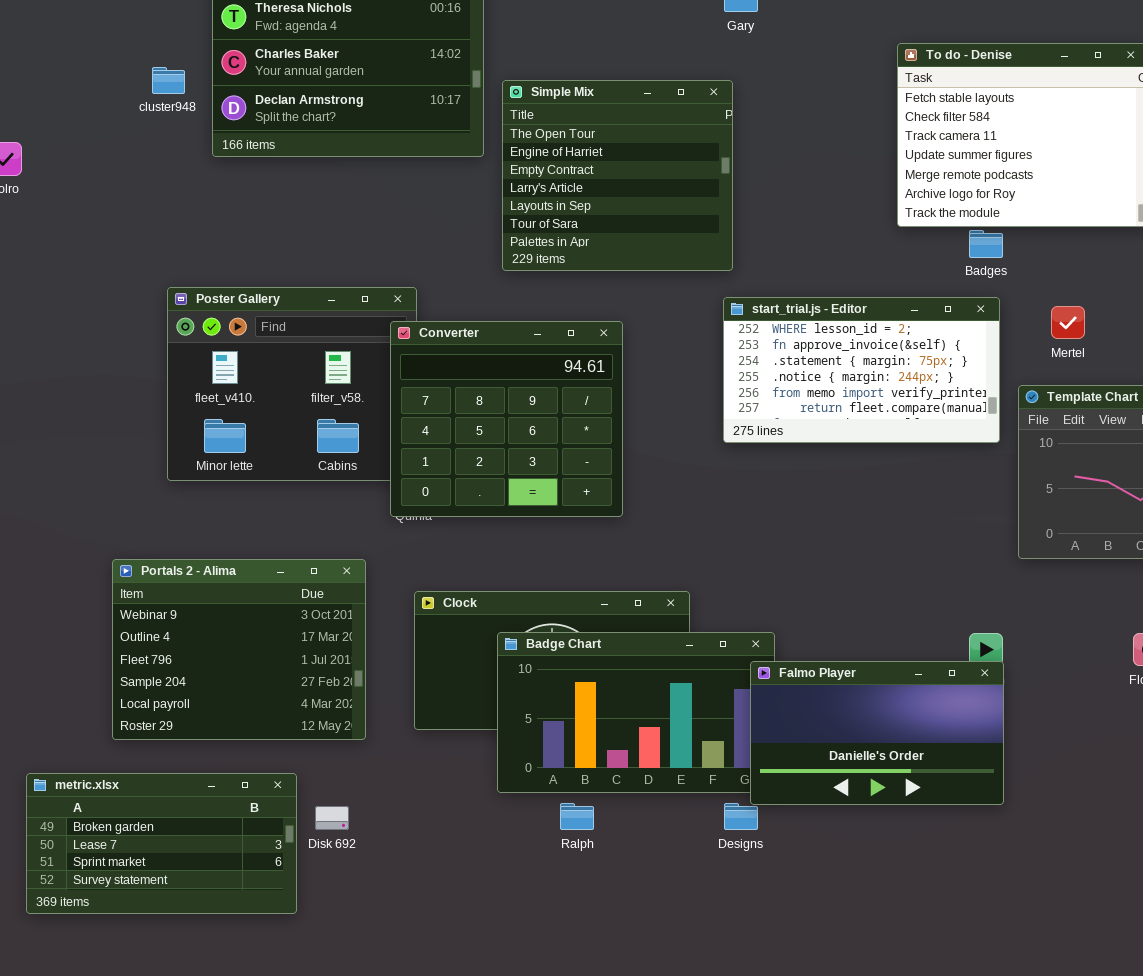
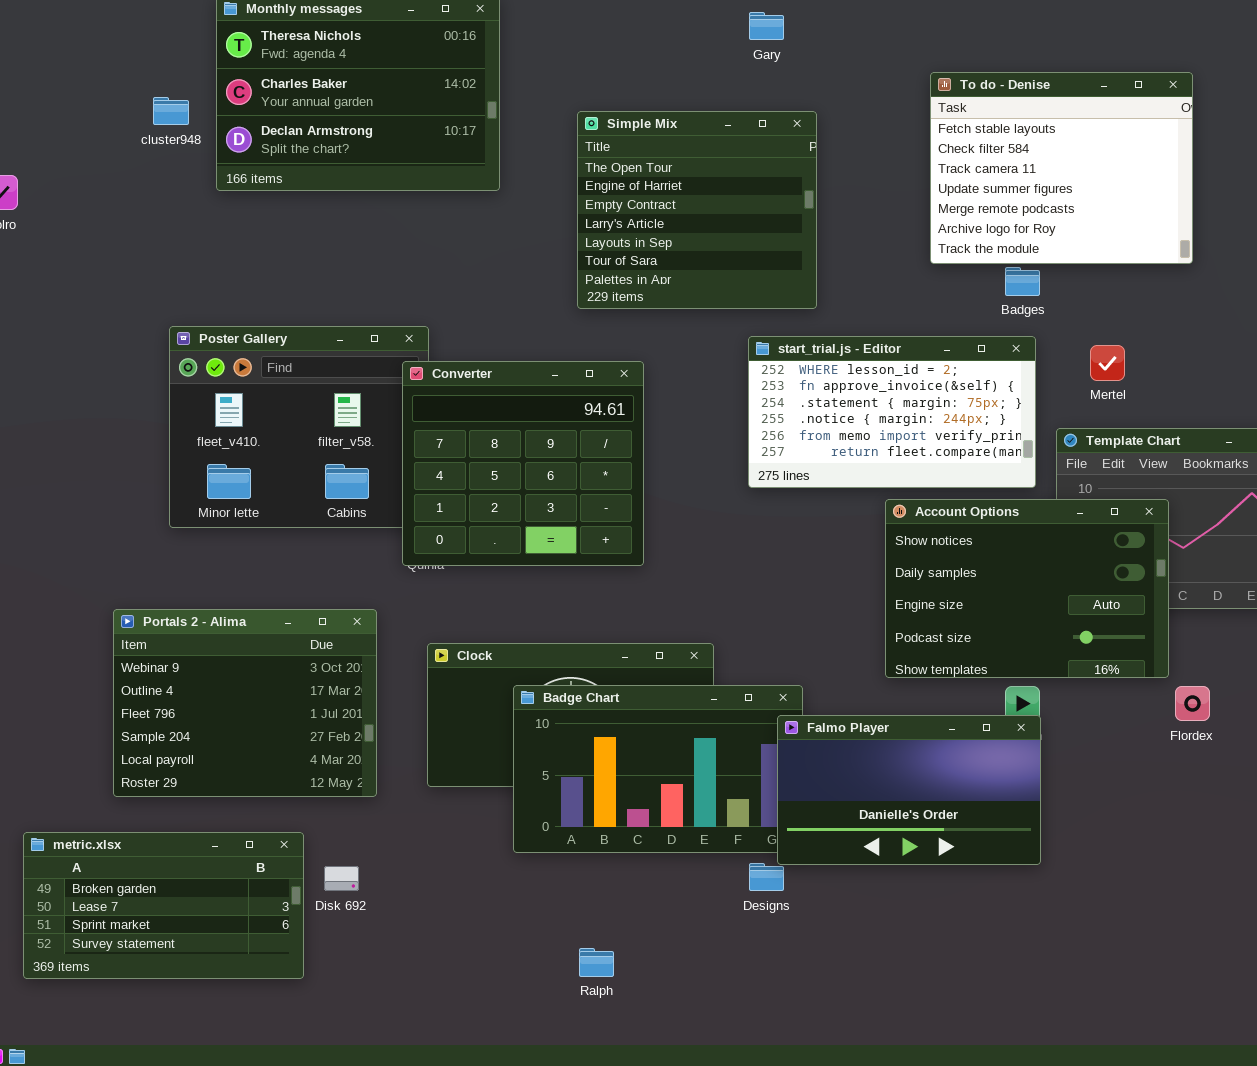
Simple Mix: [502,80,733,271] -> [577,111,817,309], moved
Account Options: none -> [885,499,1169,678], opened
Ralph: [560,803,594,830] -> [579,948,614,977], moved

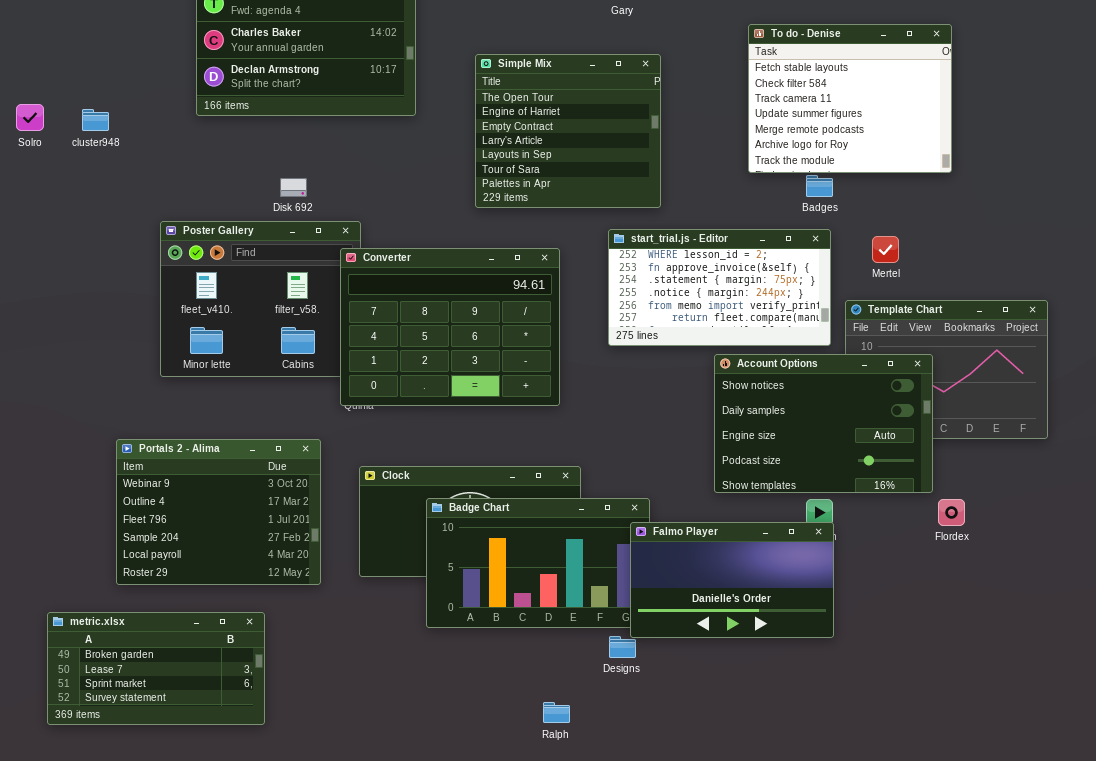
cluster948: [153,97,189,125] -> [82,109,109,131], moved
Converter: [402,361,644,566] -> [340,248,560,406], resized
Disk 692: [324,866,359,891] -> [280,178,307,197], moved
Ralph: [579,948,614,977] -> [543,702,570,723], moved

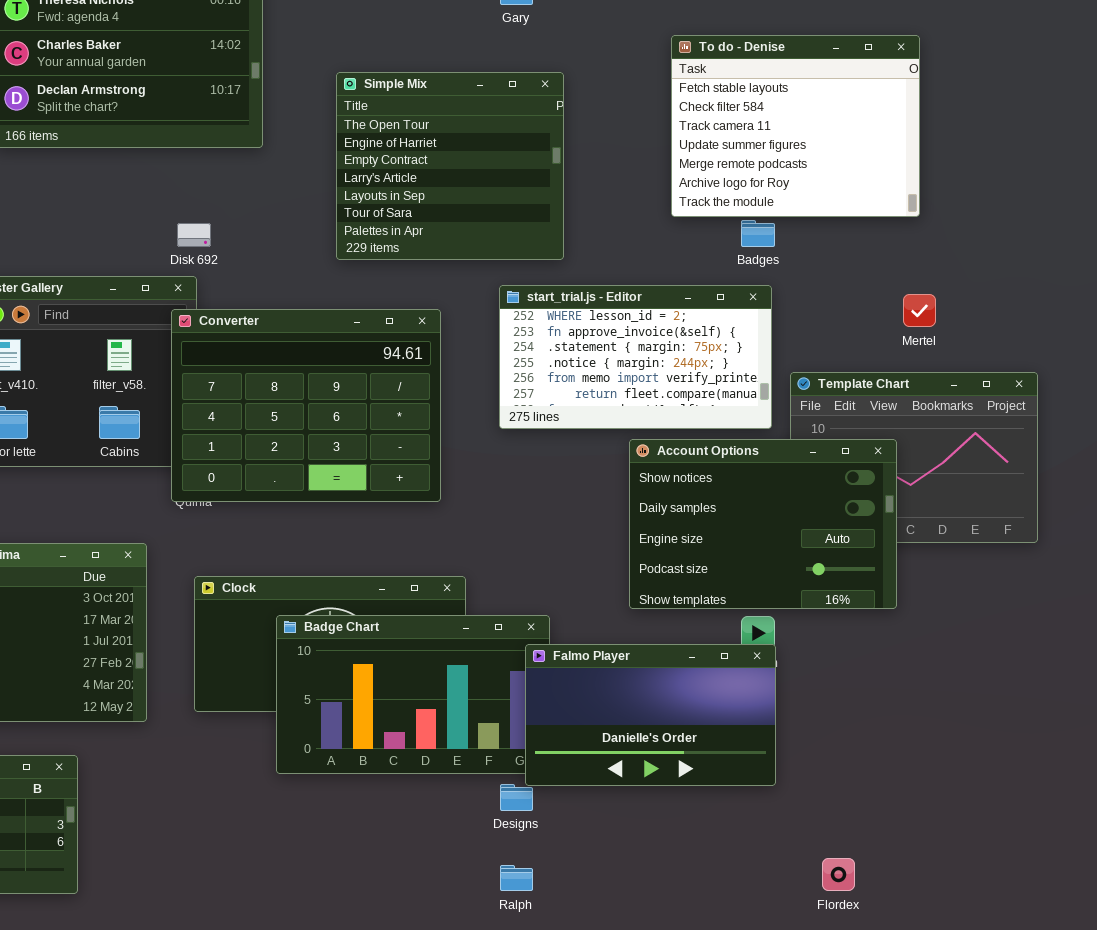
Disk 692: [280,178,307,197] -> [177,223,211,247], moved
Mertel: [872,236,899,263] -> [903,294,936,327], moved
Flordex: [938,499,965,526] -> [822,858,855,891], moved
Ralph: [543,702,570,723] -> [500,865,533,891], moved

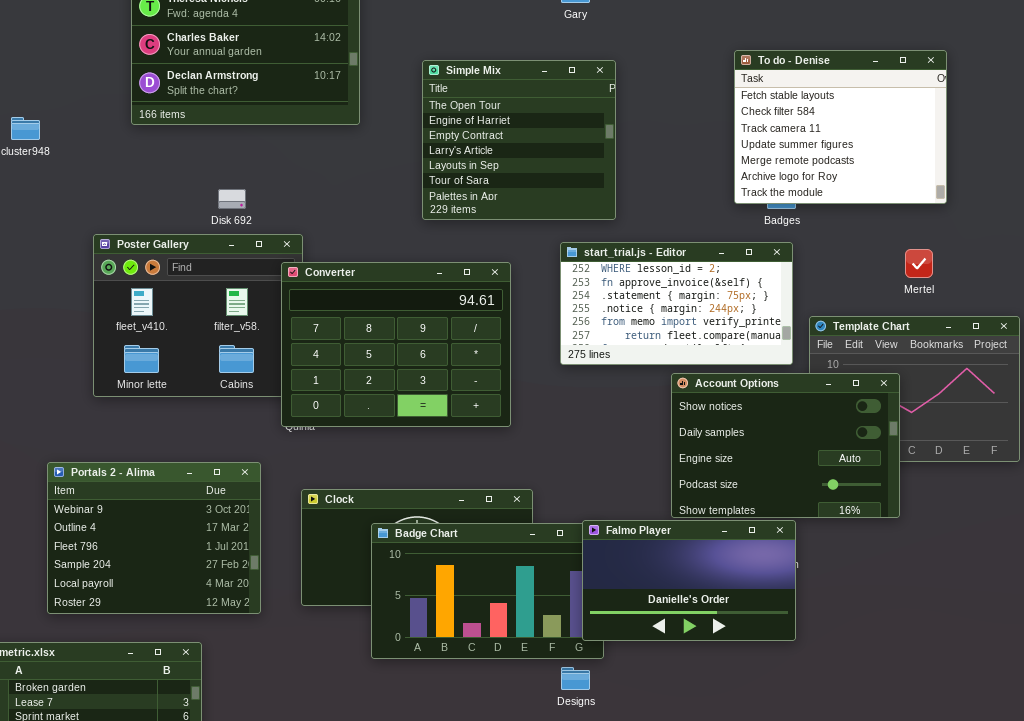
To do - Denise: [671,35,920,217] -> [734,50,947,204], moved
Disk 692: [177,223,211,247] -> [218,189,246,209], moved
Falmo Player: [525,644,776,786] -> [582,520,796,641], moved

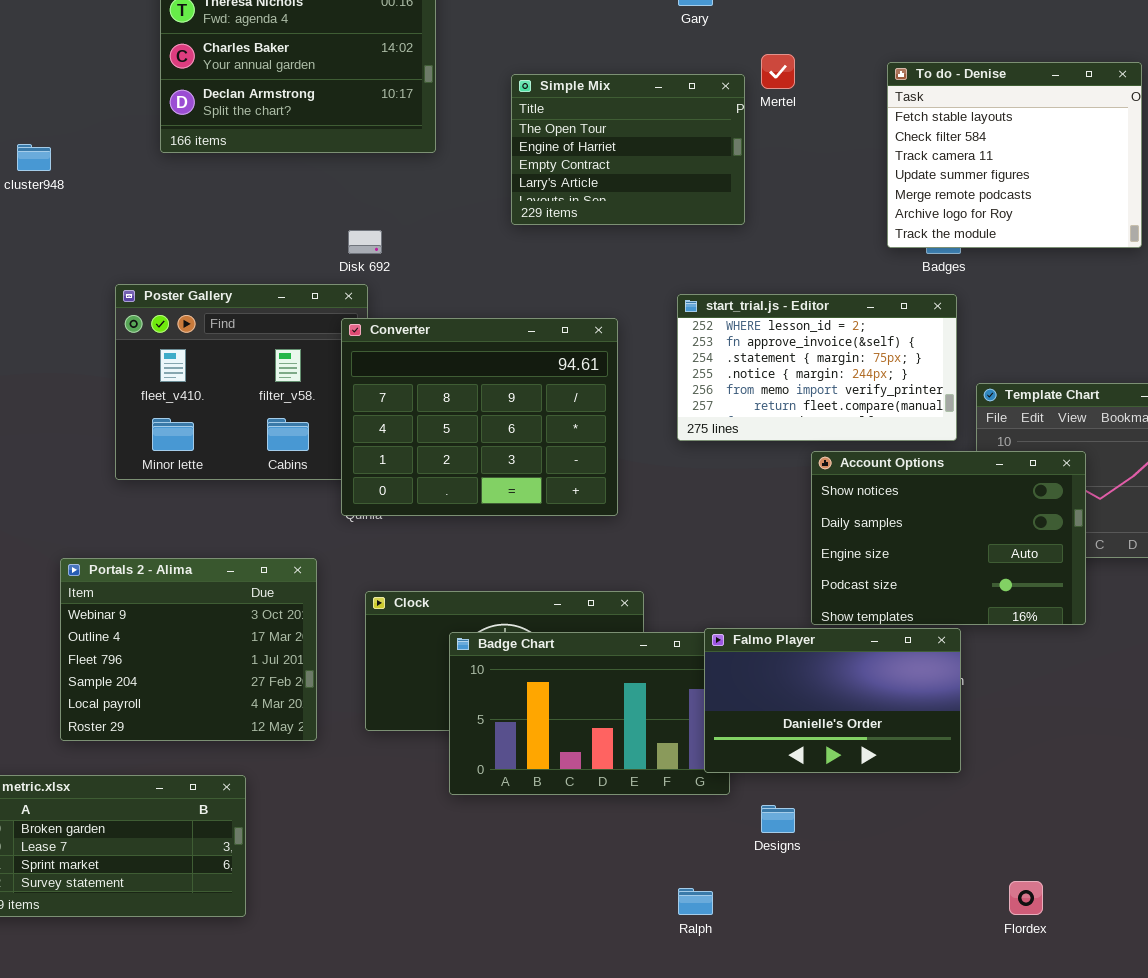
Simple Mix: [422,60,616,220] -> [511,74,745,225], resized
Disk 692: [218,189,246,209] -> [348,230,382,254], moved
Mertel: [905,249,933,278] -> [761,54,795,89], moved
Designs: [561,667,590,690] -> [761,805,795,833], moved

